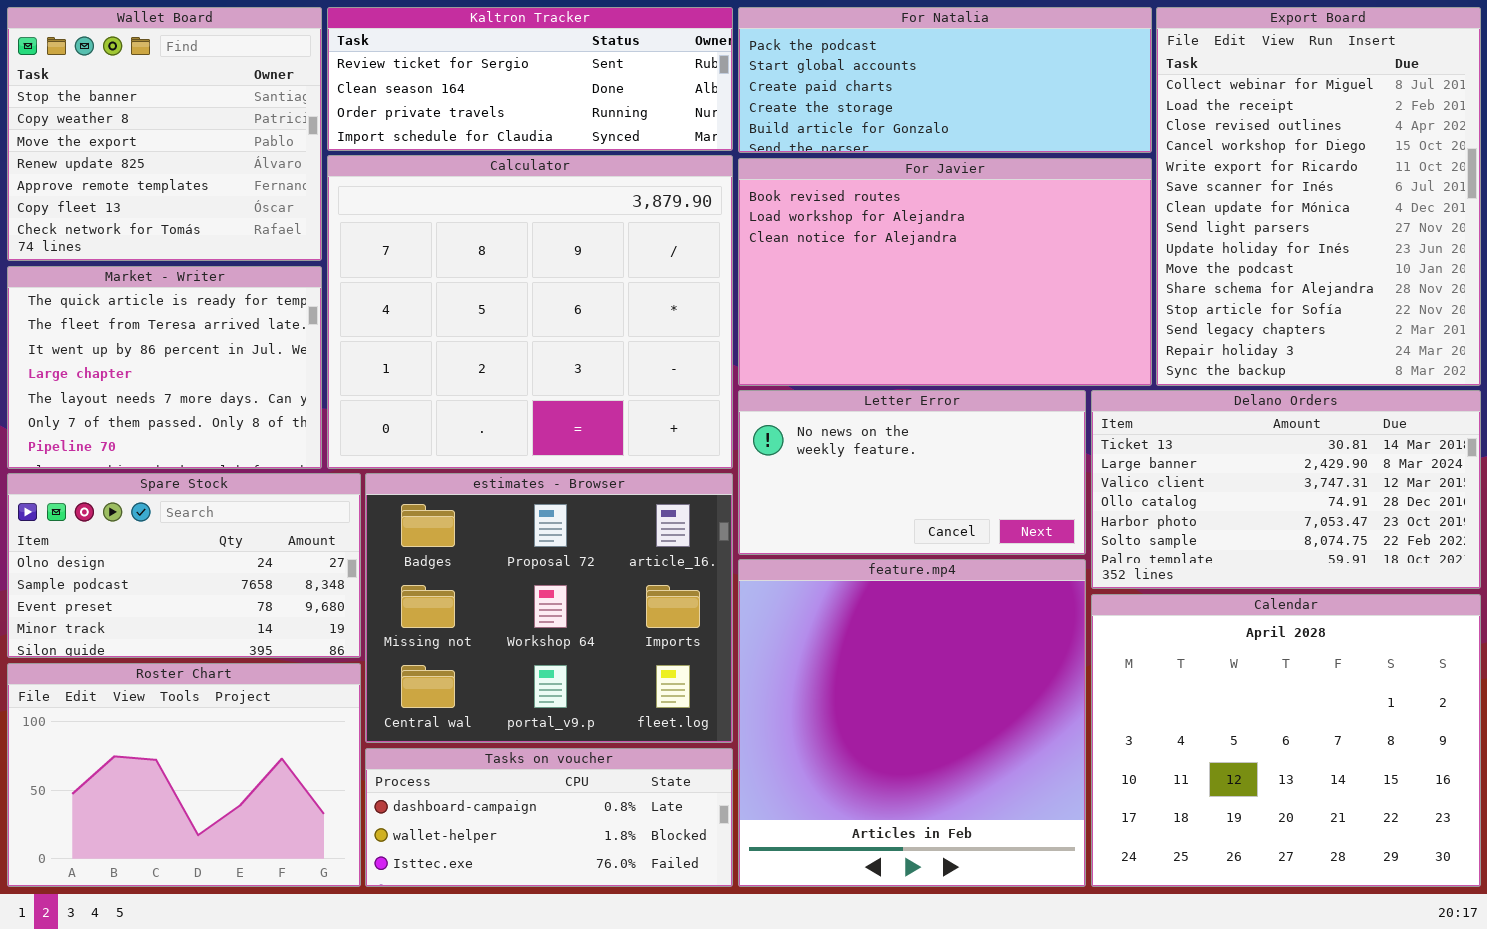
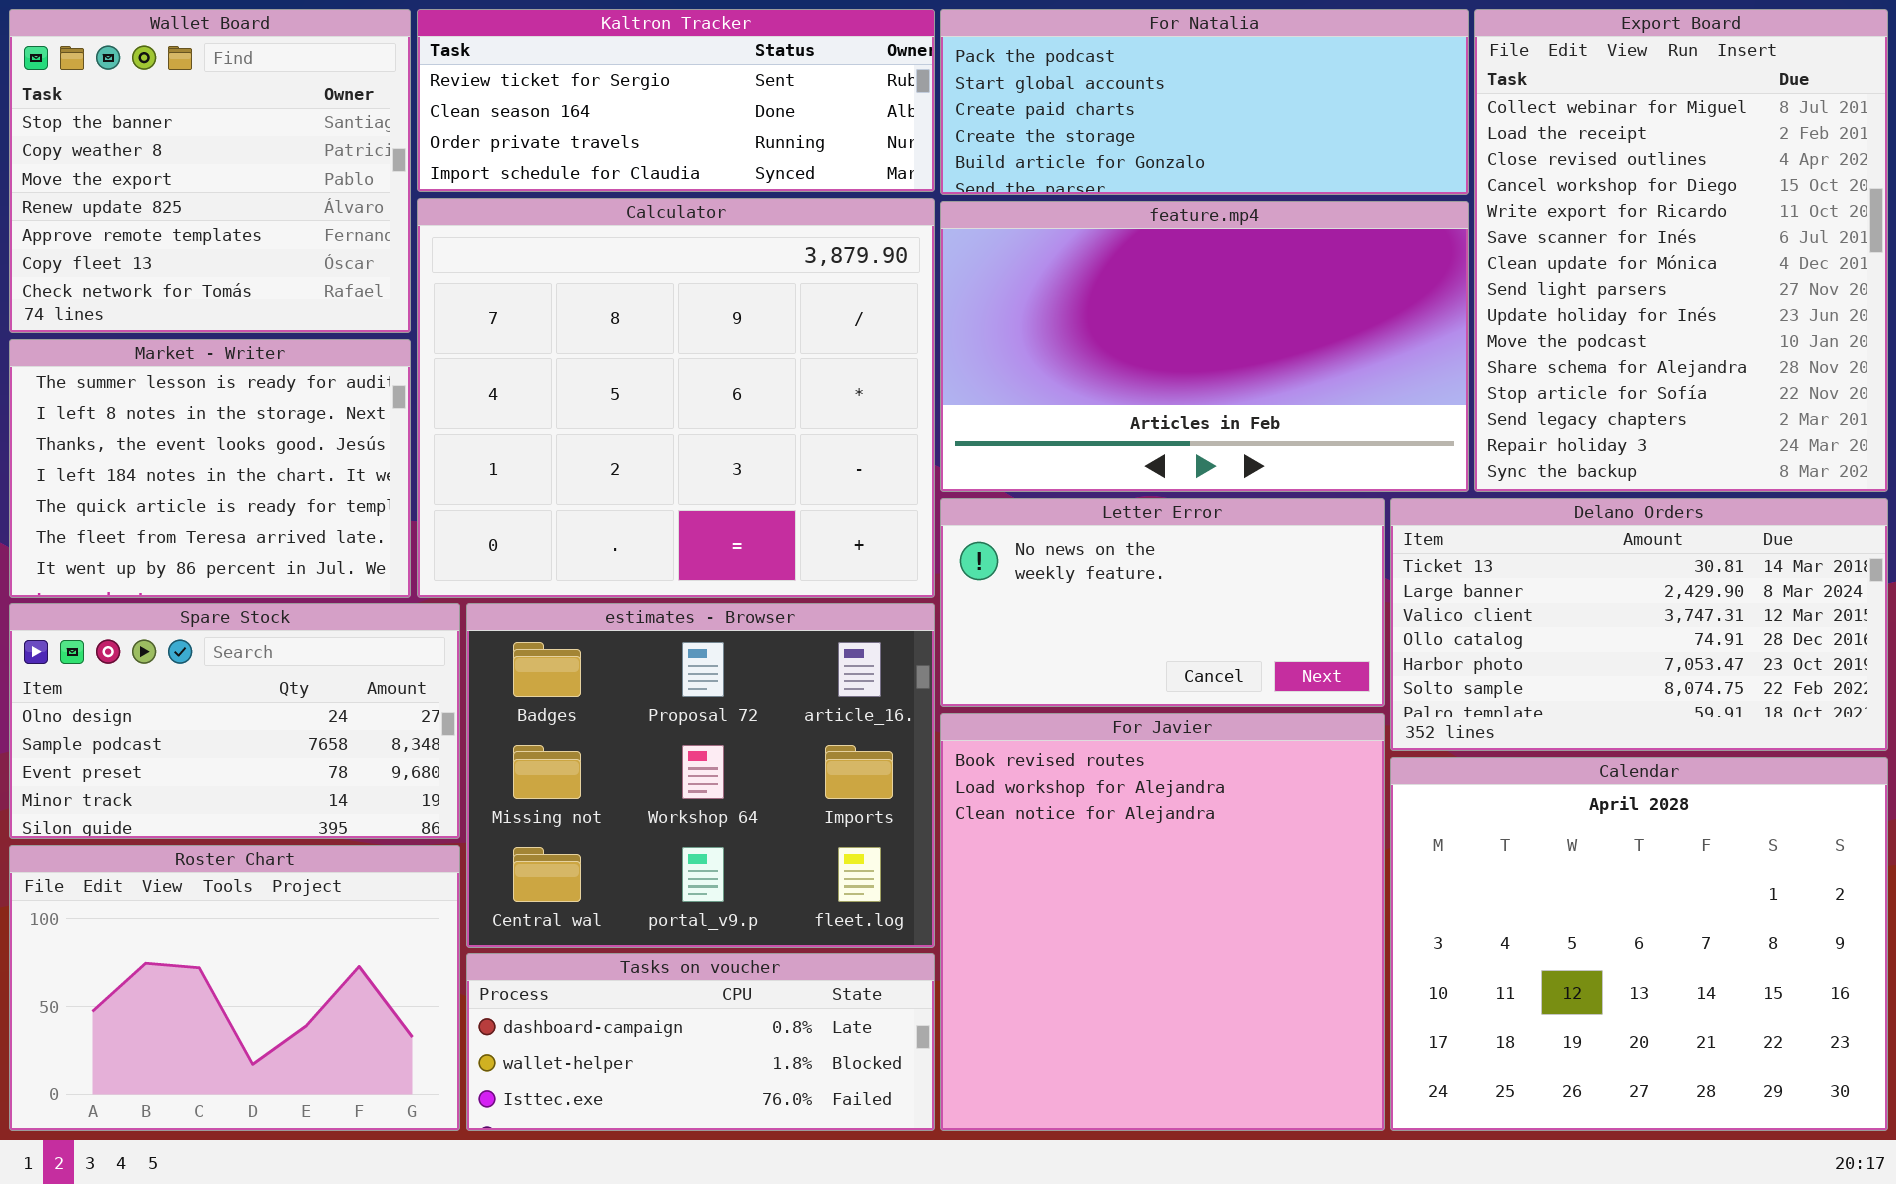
For Javier: [738,158,1152,386] -> [940,713,1385,1131], moved, resized
Market - Writer: [7,266,322,469] -> [9,339,411,598], scrolled up 4 rows
feature.mp4: [738,559,1086,887] -> [940,201,1469,492], moved, resized

